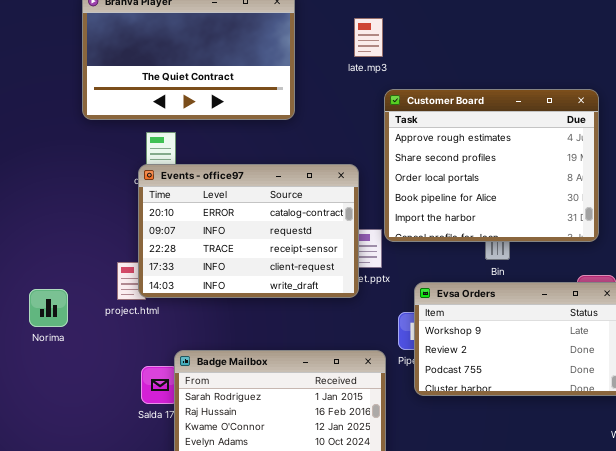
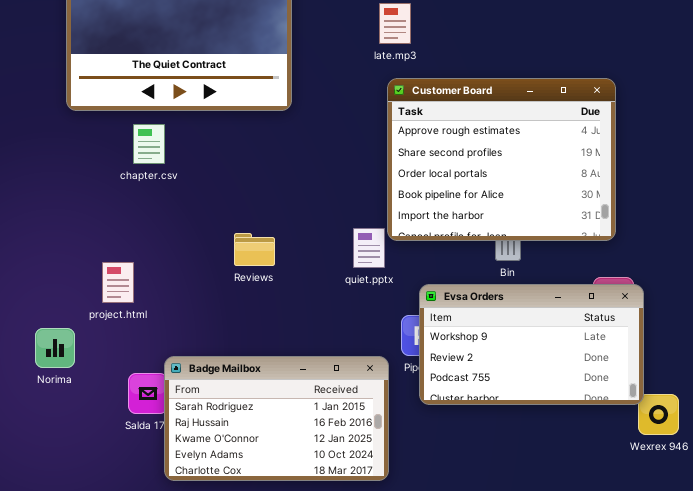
late.mp3: [354,18,383,57] -> [379,3,411,44], moved
Events - office97: [138,164,359,298] -> none, closed
Norima: [29,289,68,327] -> [35,328,75,368], moved

